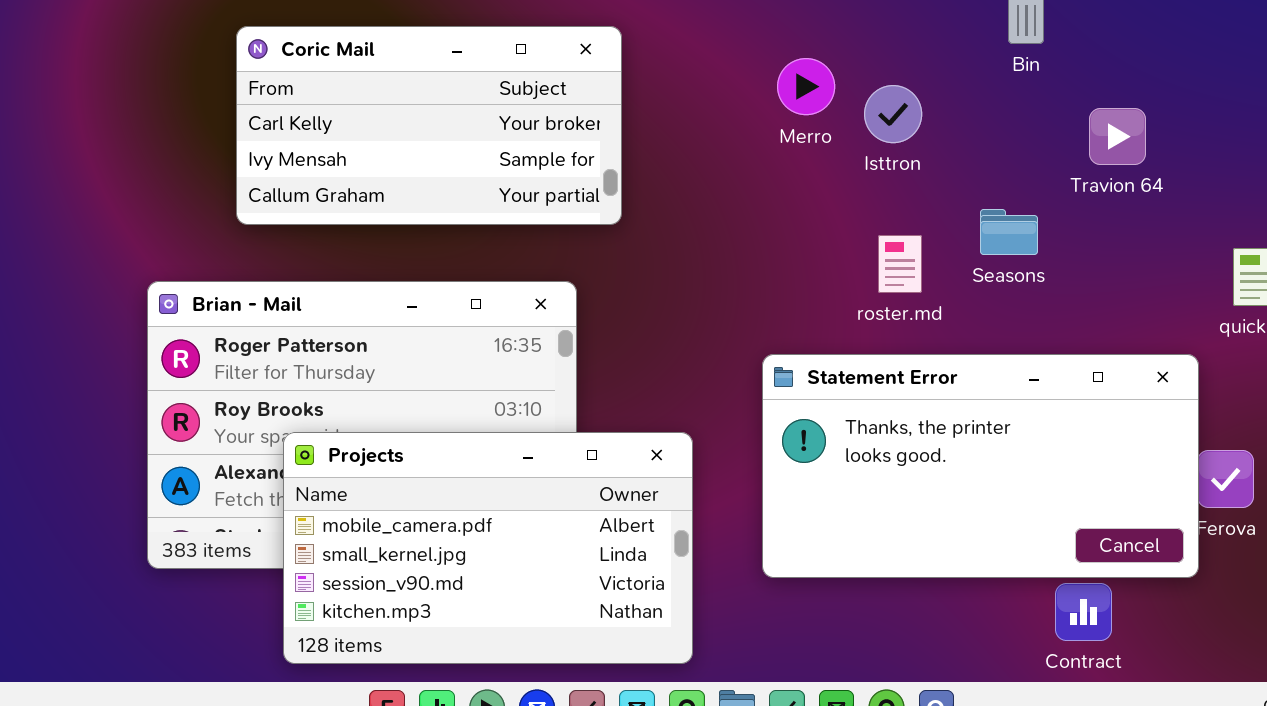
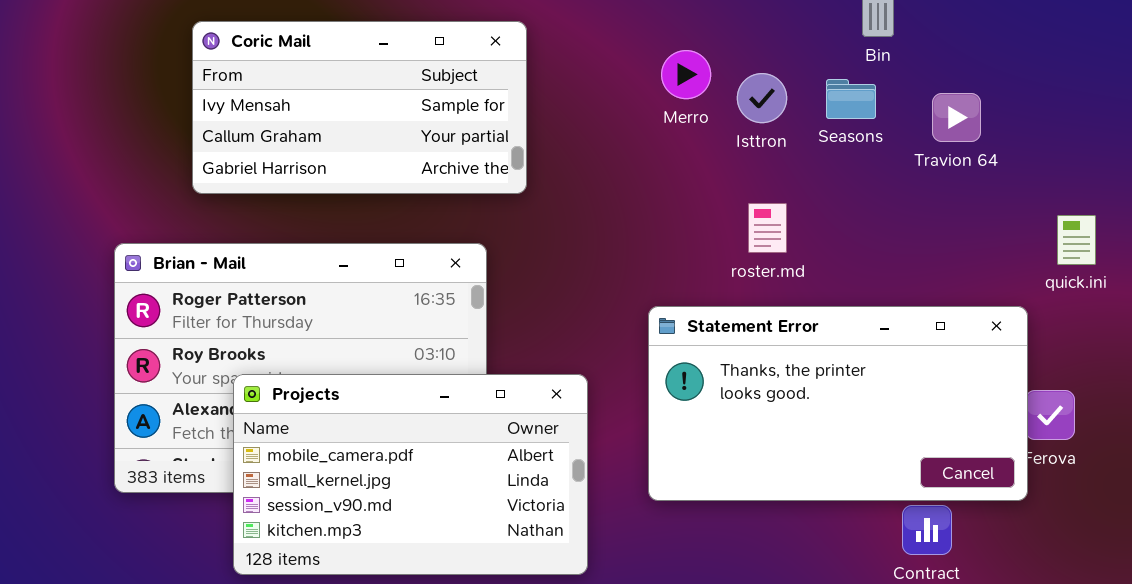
Coric Mail: [236,26,622,225] -> [192,21,527,194], scrolled down 1 row
Seasons: [980,209,1038,255] -> [826,79,876,119], moved

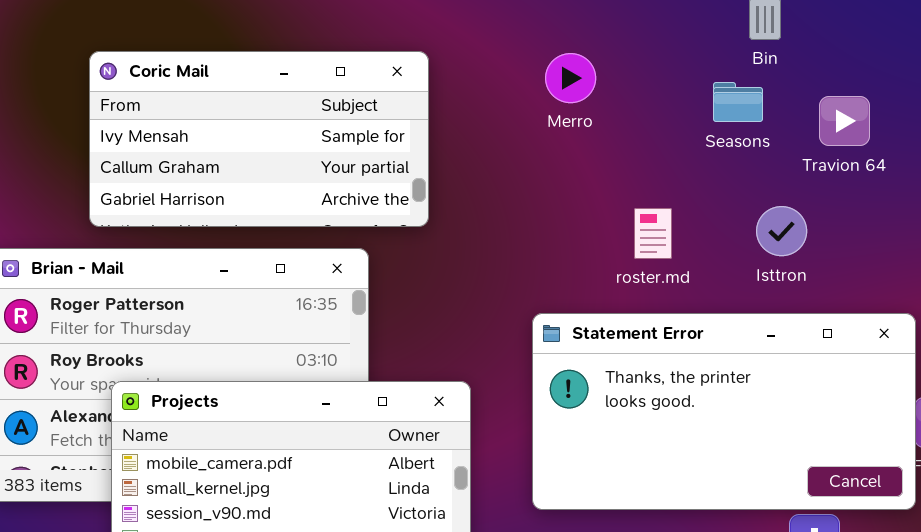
Coric Mail: [192,21,527,194] -> [89,51,429,227], moved
Isttron: [737,73,787,123] -> [756,206,807,256], moved

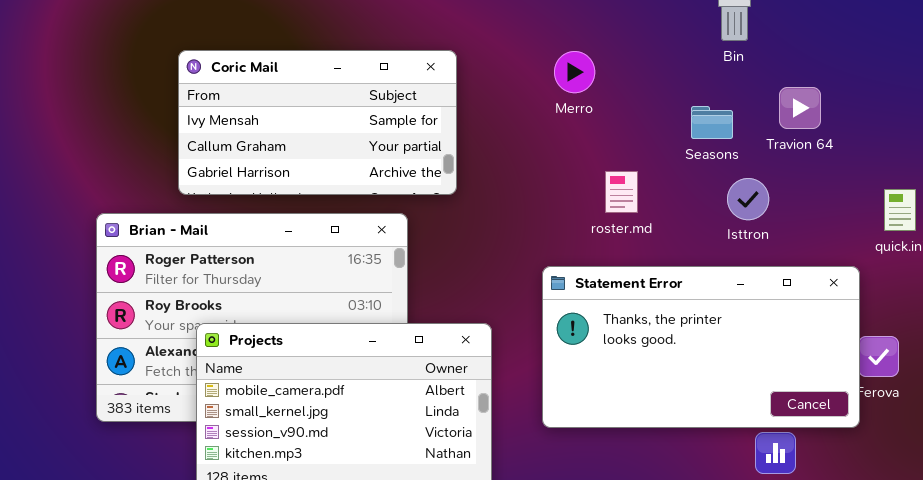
Seasons: [713,82,763,122] -> [691,106,733,139], moved
roster.md: [634,208,672,259] -> [605,171,638,213], moved

